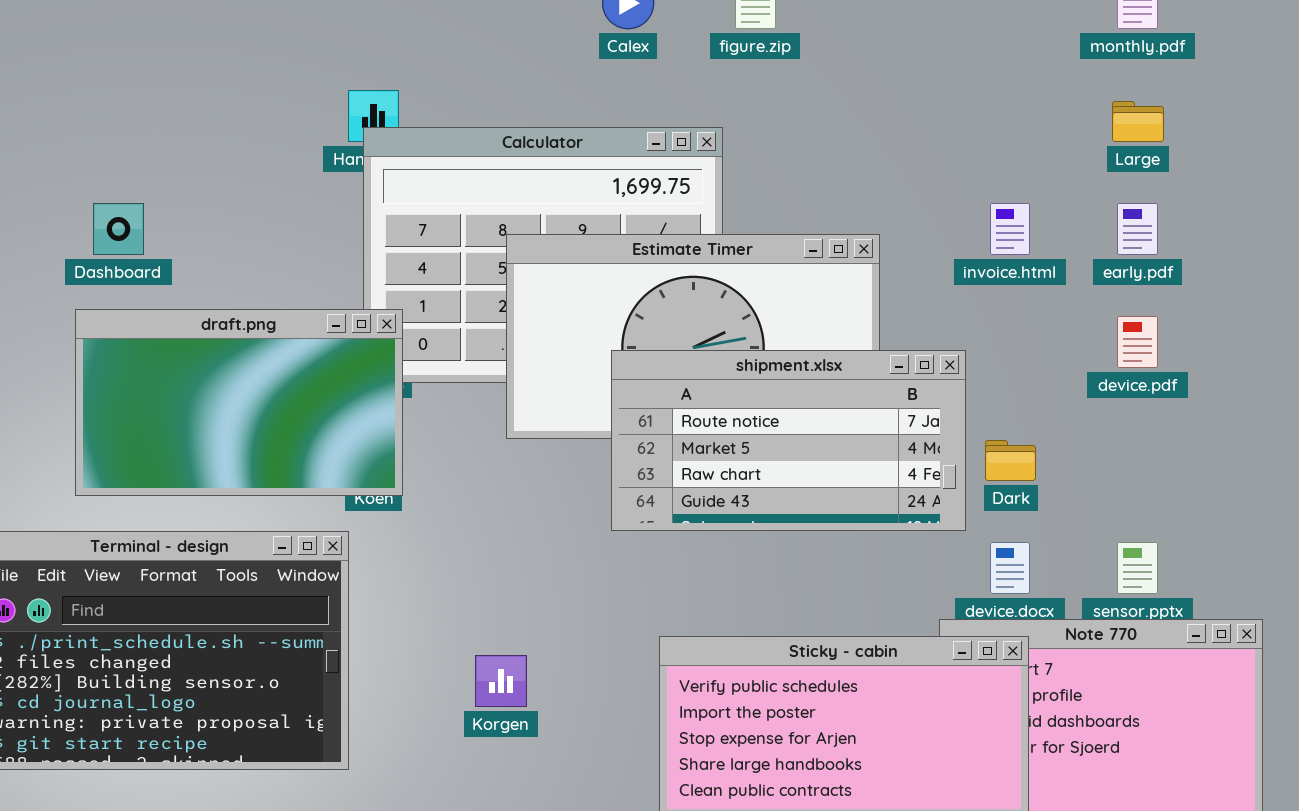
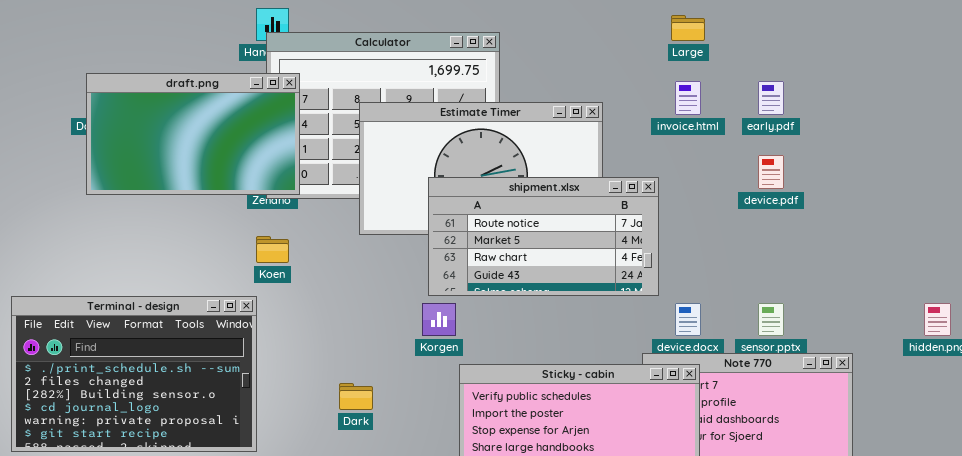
Large: [1112,101,1164,142] -> [671,15,705,41], moved
draft.png: [75,309,403,496] -> [86,73,300,195], moved
Dark: [985,440,1036,481] -> [339,383,373,410], moved
Korgen: [475,655,527,707] -> [422,303,456,336], moved

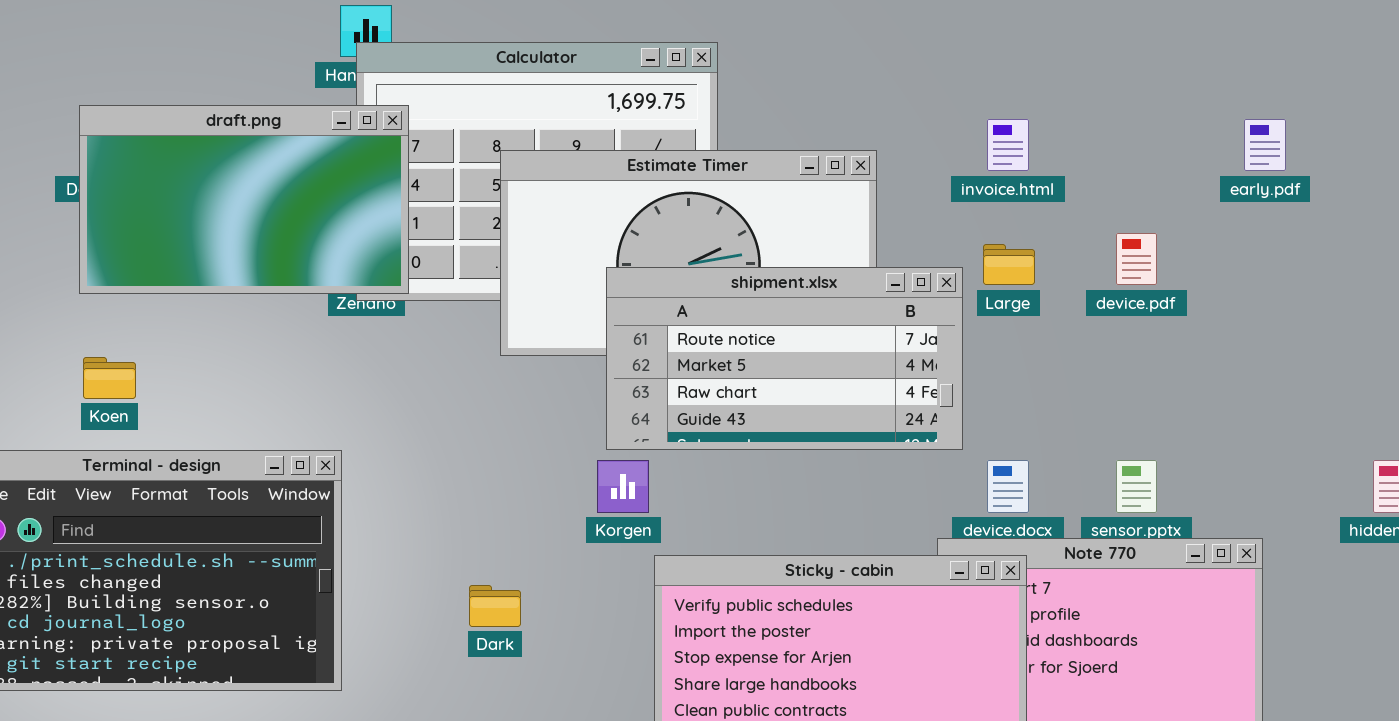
Large: [671,15,705,41] -> [983,244,1035,285], moved
early.pdf: [758,81,784,115] -> [1244,119,1286,171], moved
Koen: [256,236,289,263] -> [83,357,136,399], moved

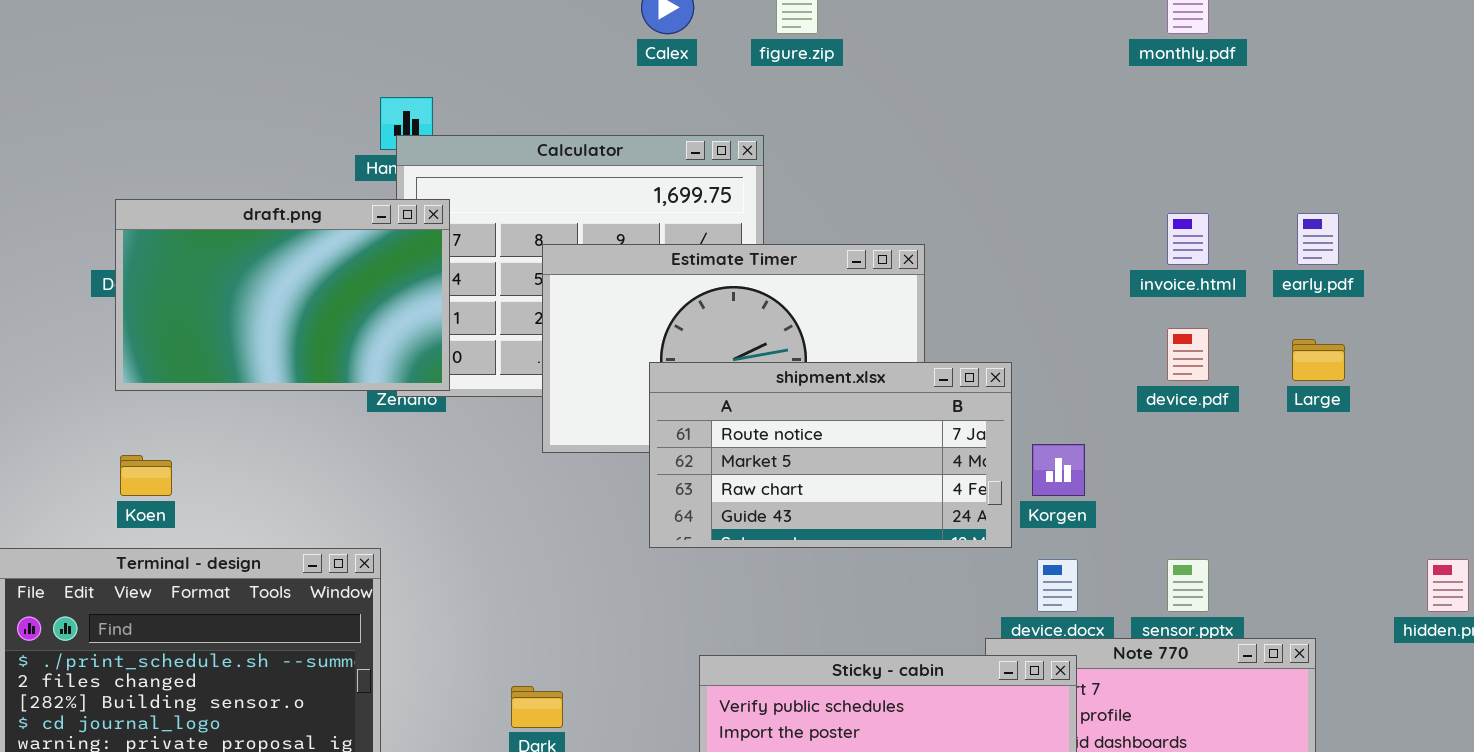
invoice.html: [987,119,1029,171] -> [1167,213,1209,265], moved
Large: [983,244,1035,285] -> [1292,339,1345,381], moved
Korgen: [597,460,649,513] -> [1032,444,1085,496], moved

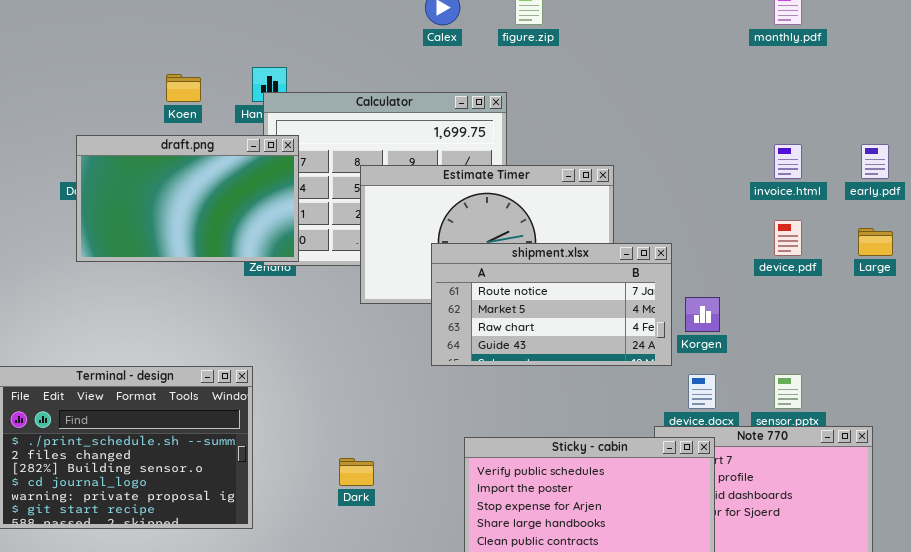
Koen: [120,455,172,496] -> [166,74,201,102], moved

